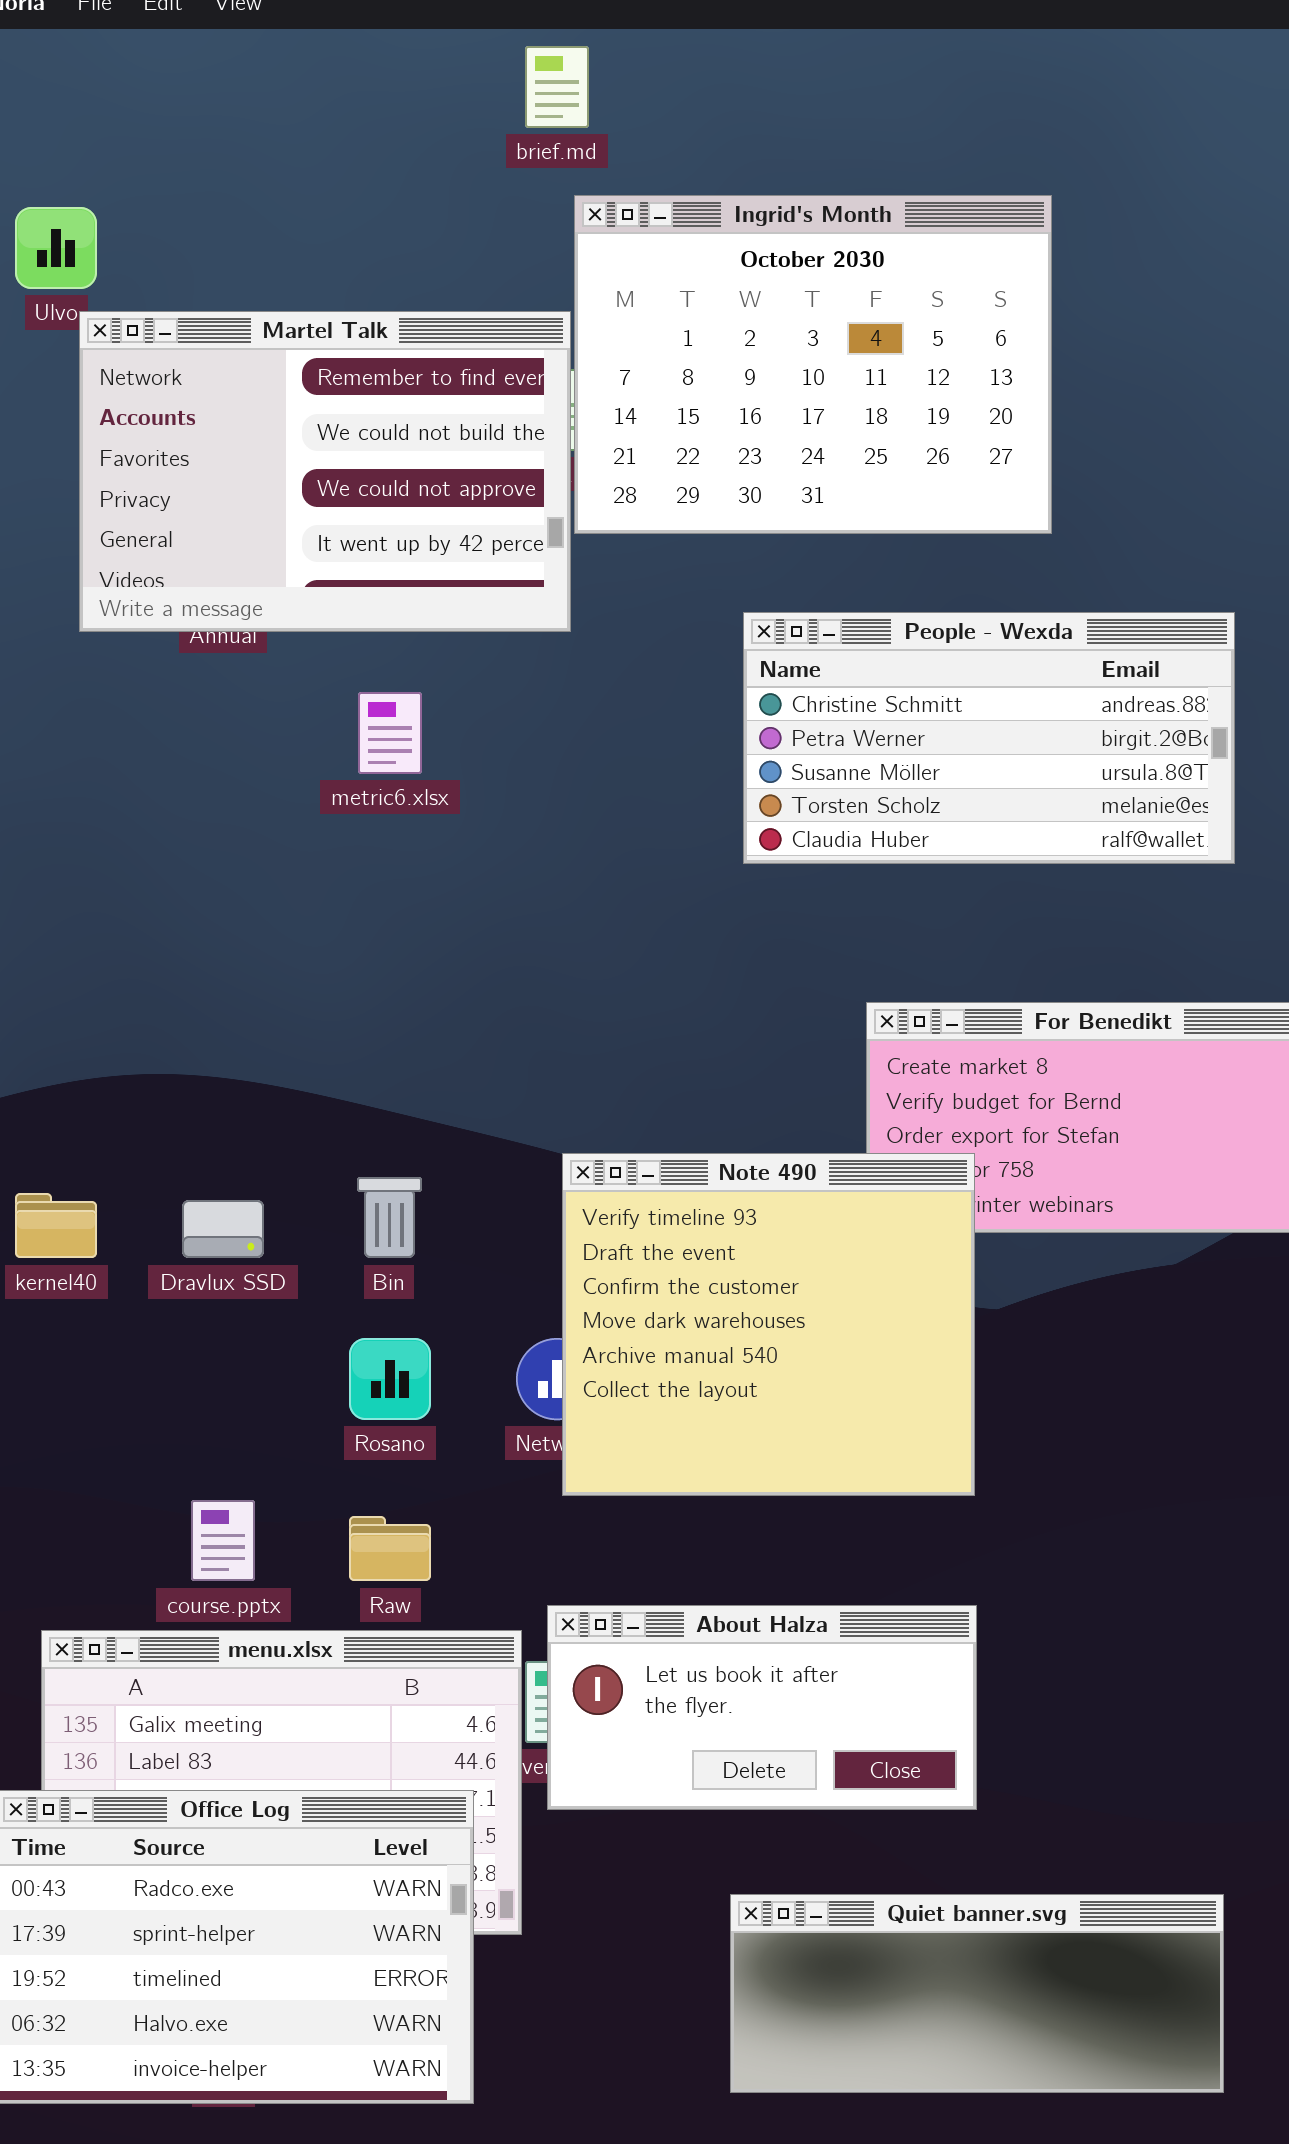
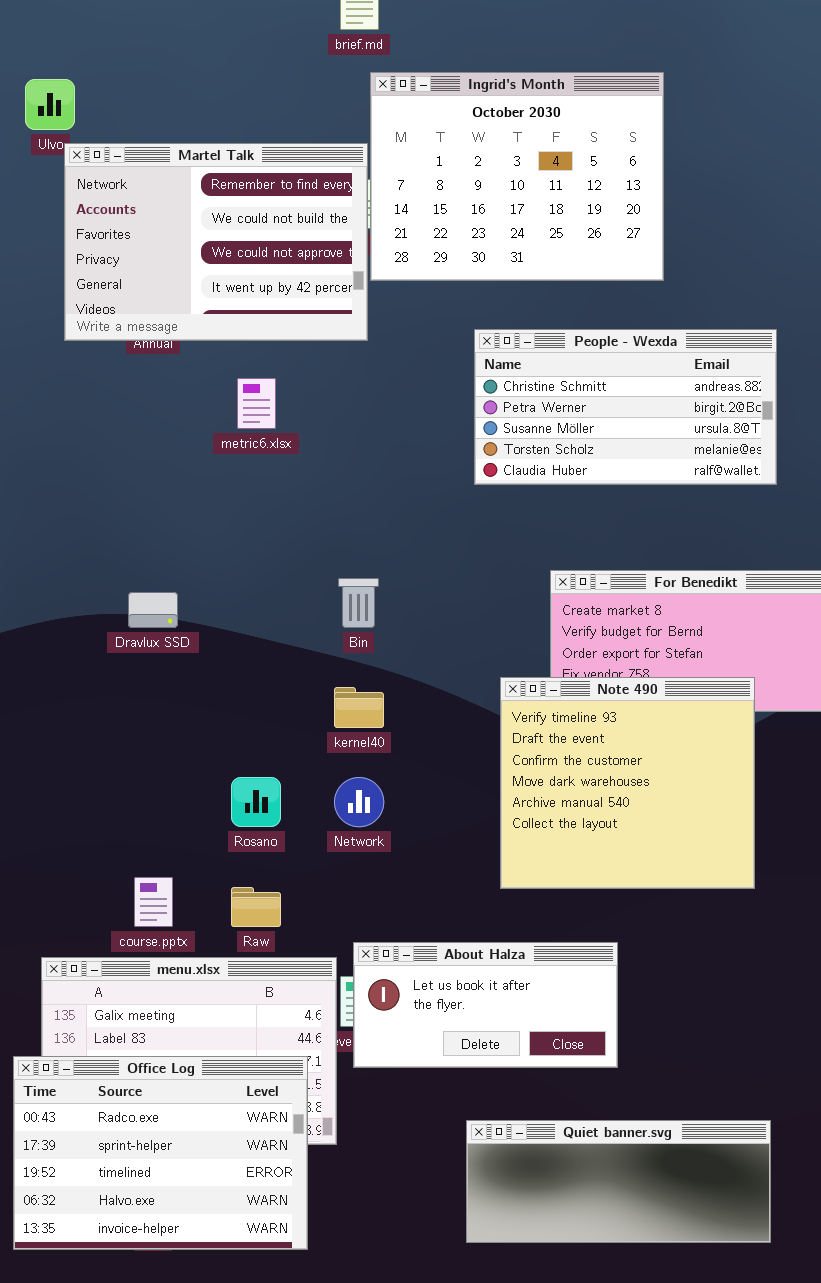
Note 490: [562,1153,975,1496] -> [500,677,755,889], moved
Bin: [357,1177,422,1258] -> [338,578,379,628], moved
kernel40: [15,1193,97,1258] -> [334,687,384,728], moved
Dravlux SSD: [182,1200,264,1258] -> [128,592,178,628], moved

